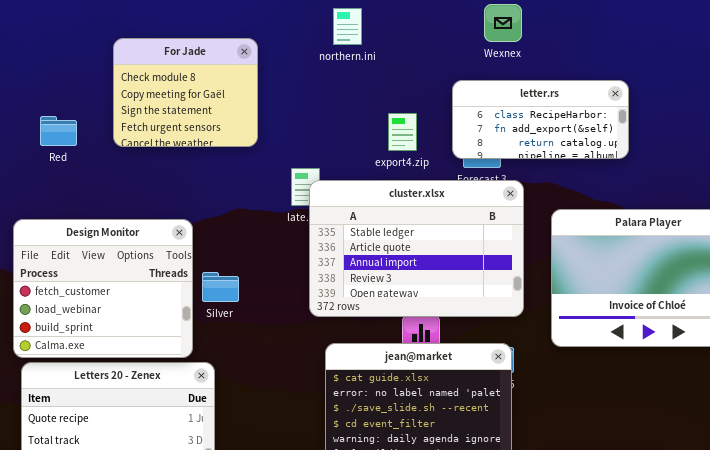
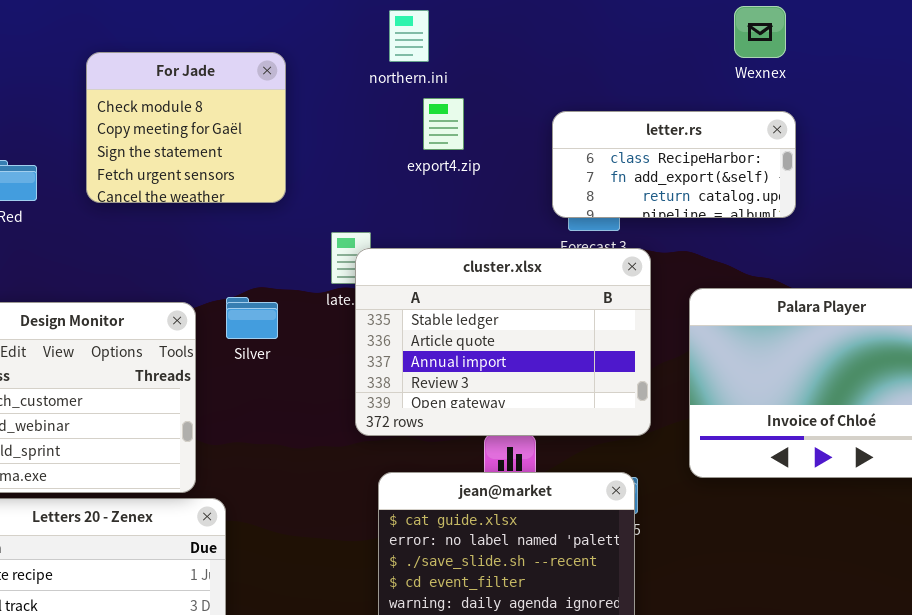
Wexnex: [484,4,522,42] -> [734,6,786,58], moved
export4.zip: [388,113,417,151] -> [423,98,464,150], moved
Silver: [202,272,239,302] -> [226,297,278,339], moved

